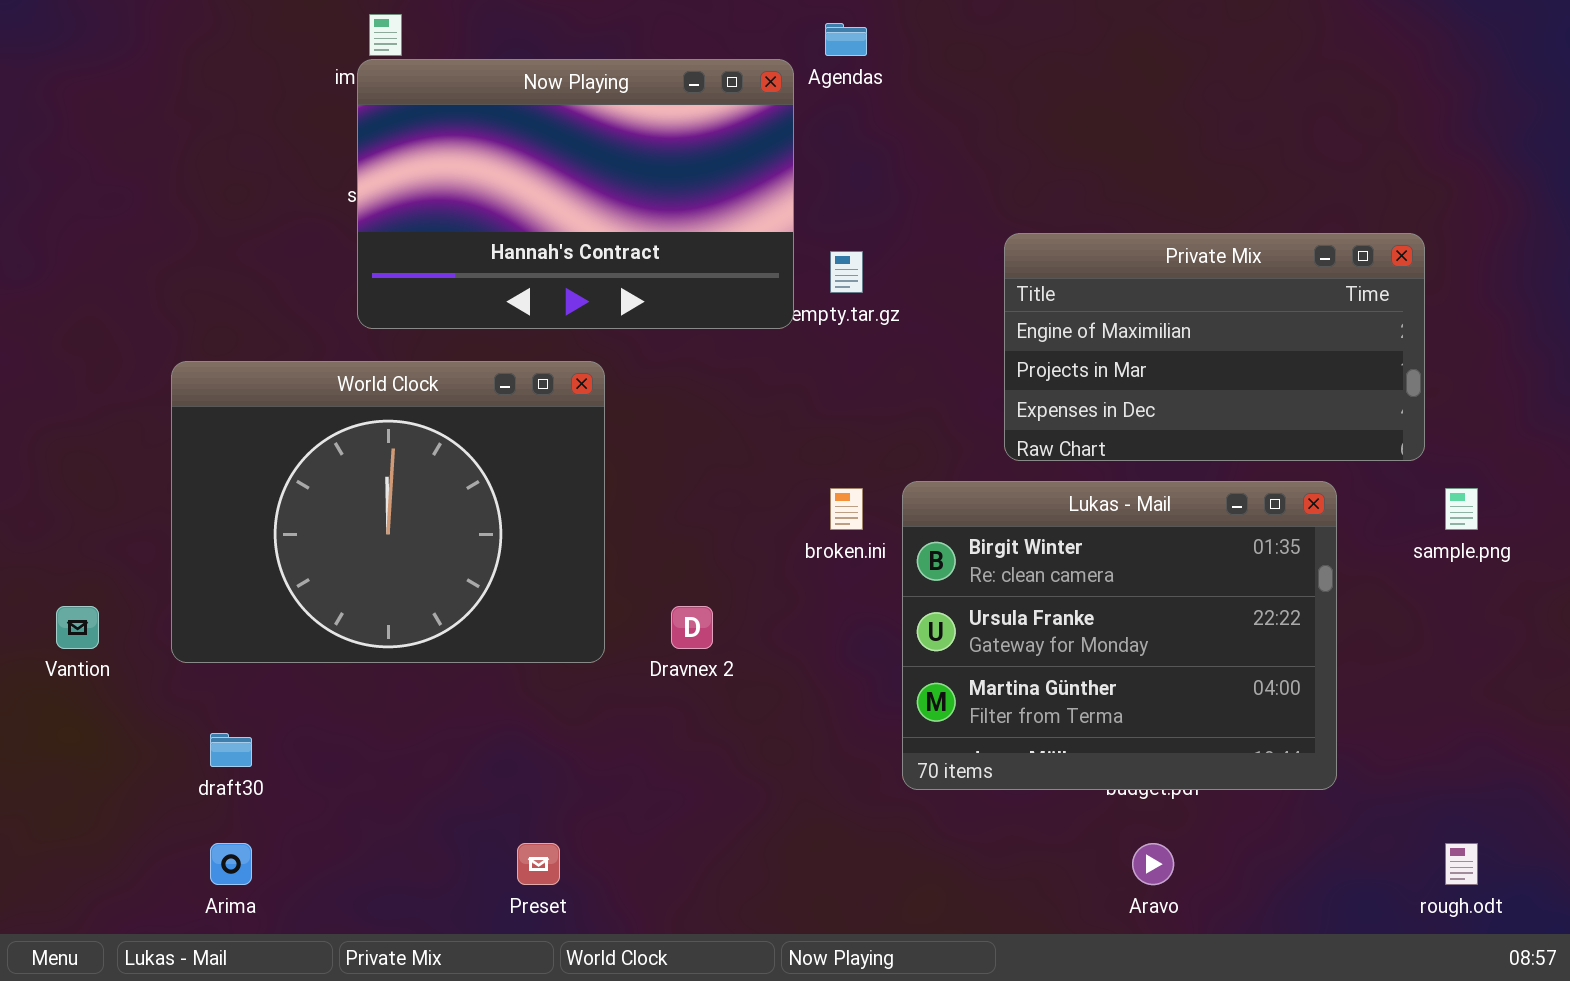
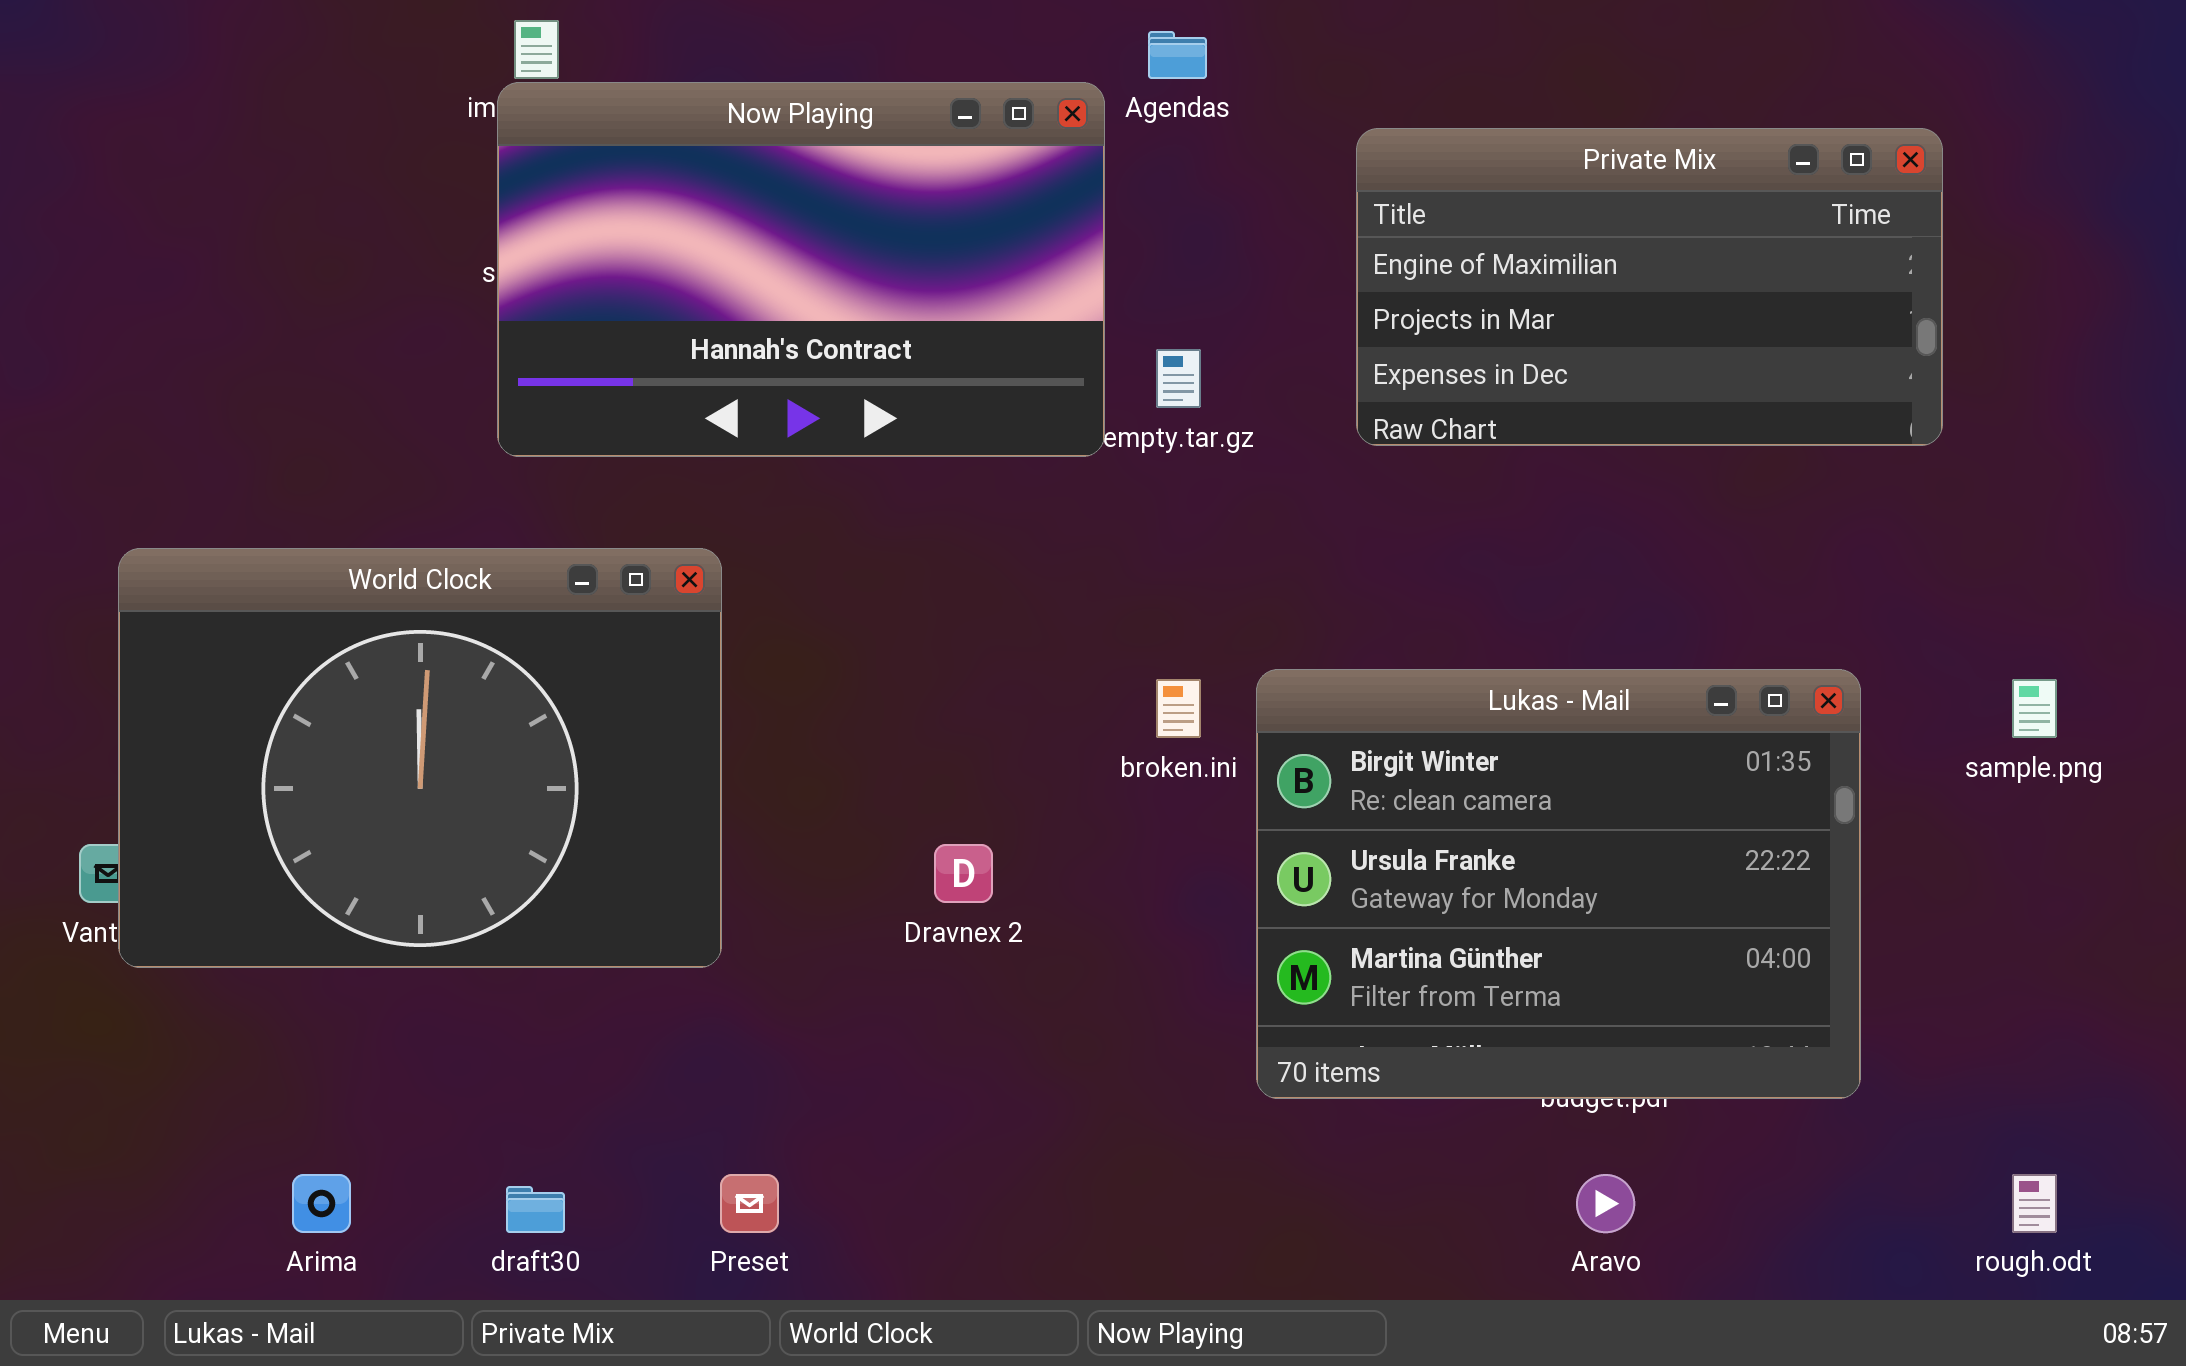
Private Mix: [1004,233,1425,461] -> [1356,128,1943,446], moved
World Clock: [171,361,605,663] -> [118,548,722,968], moved
draft30: [210,733,252,767] -> [506,1186,565,1233], moved

